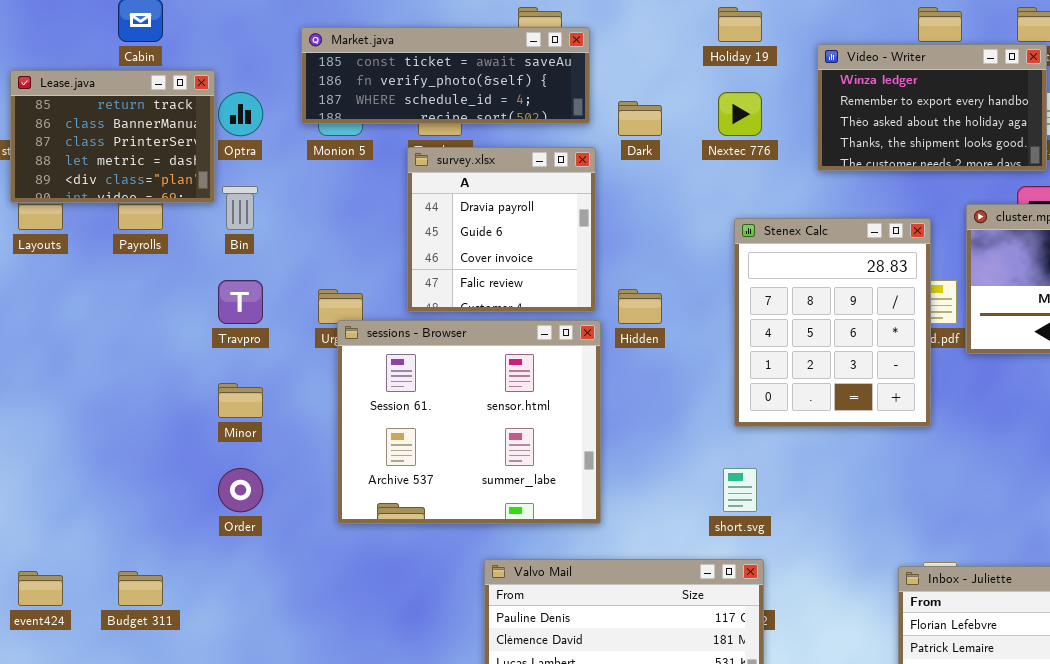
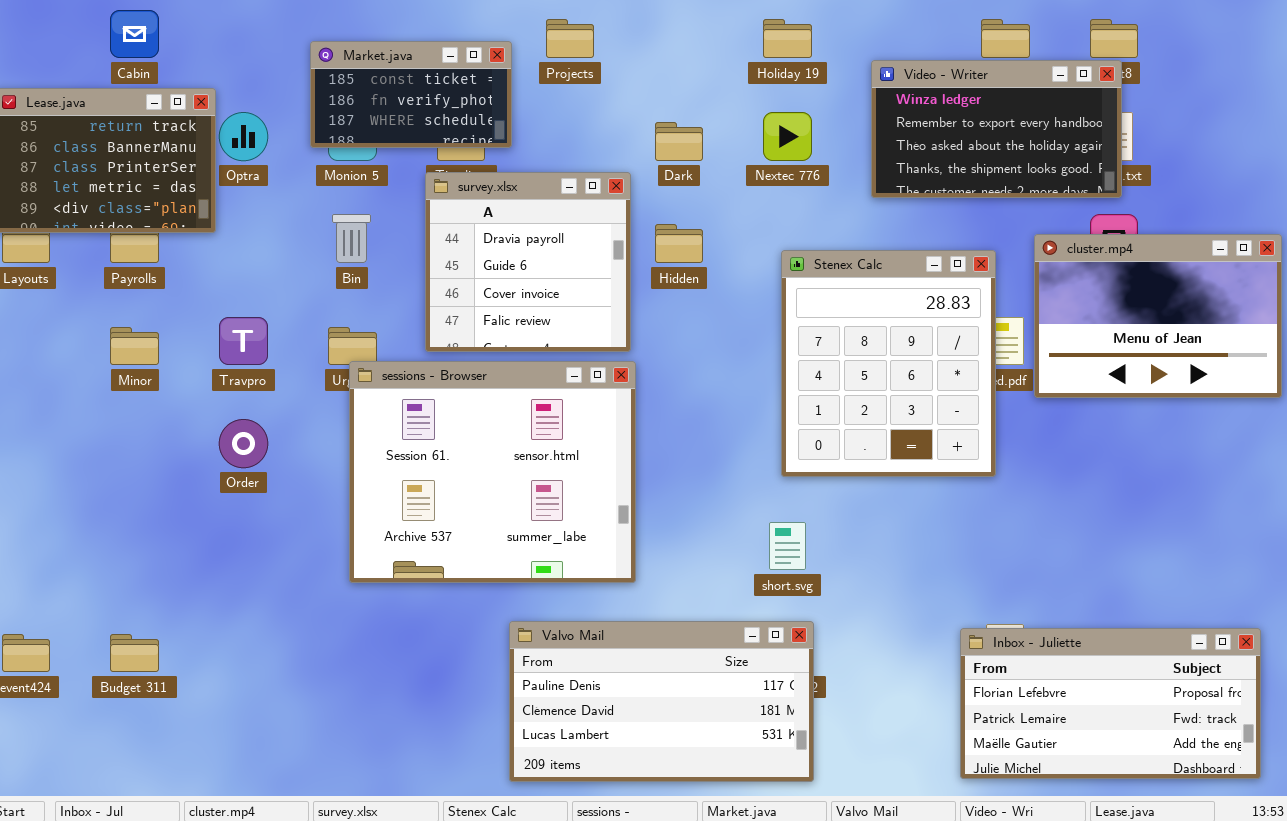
Market.java: [301,27,590,124] -> [310,41,512,148], resized
Bin: [222,186,258,230] -> [332,214,371,263], moved
Hidden: [618,289,662,324] -> [655,224,703,263], moved
Minor: [218,383,263,418] -> [110,327,159,365], moved
Order: [218,468,263,512] -> [219,419,268,468], moved

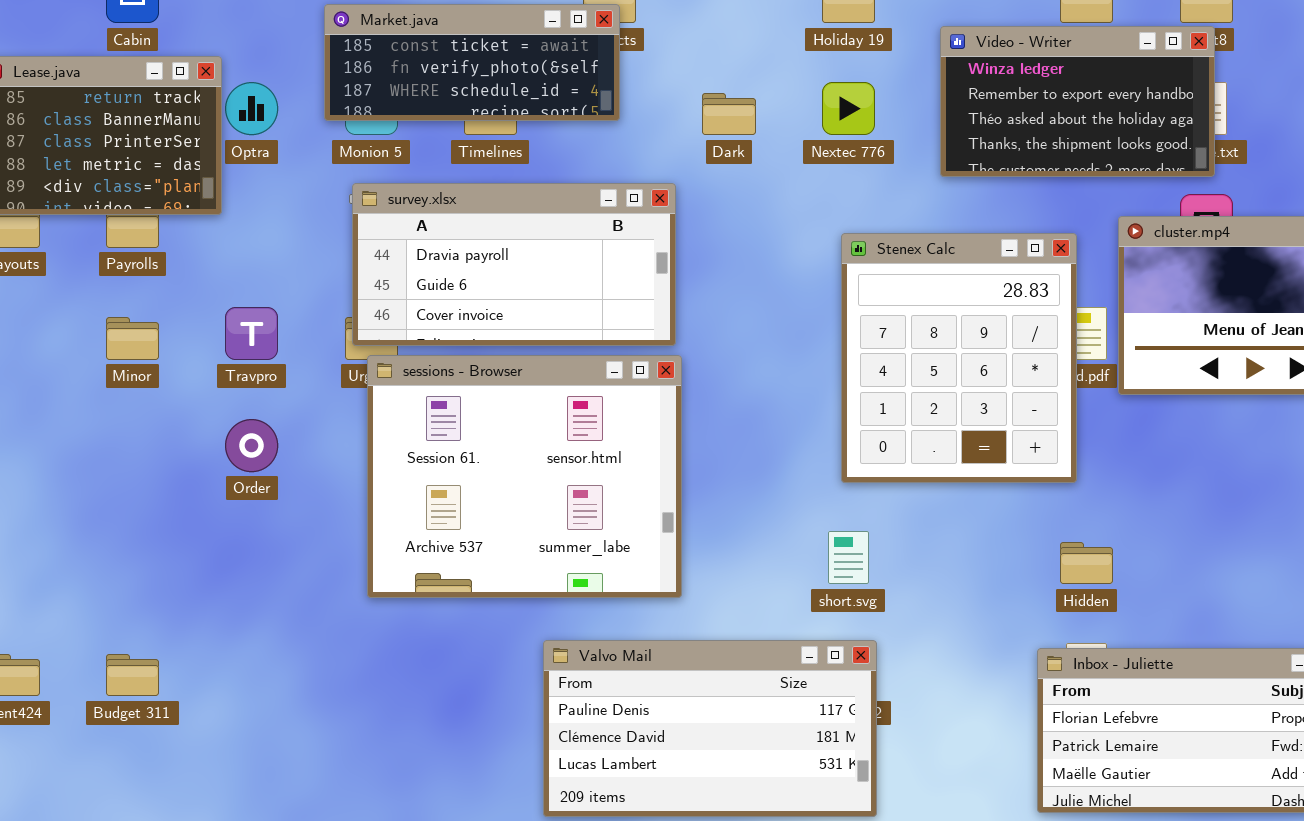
Market.java: [310,41,512,148] -> [324,4,620,121], resized
survey.xlsx: [425,172,631,352] -> [352,183,676,346], resized
Hidden: [655,224,703,263] -> [1060,542,1113,584], moved

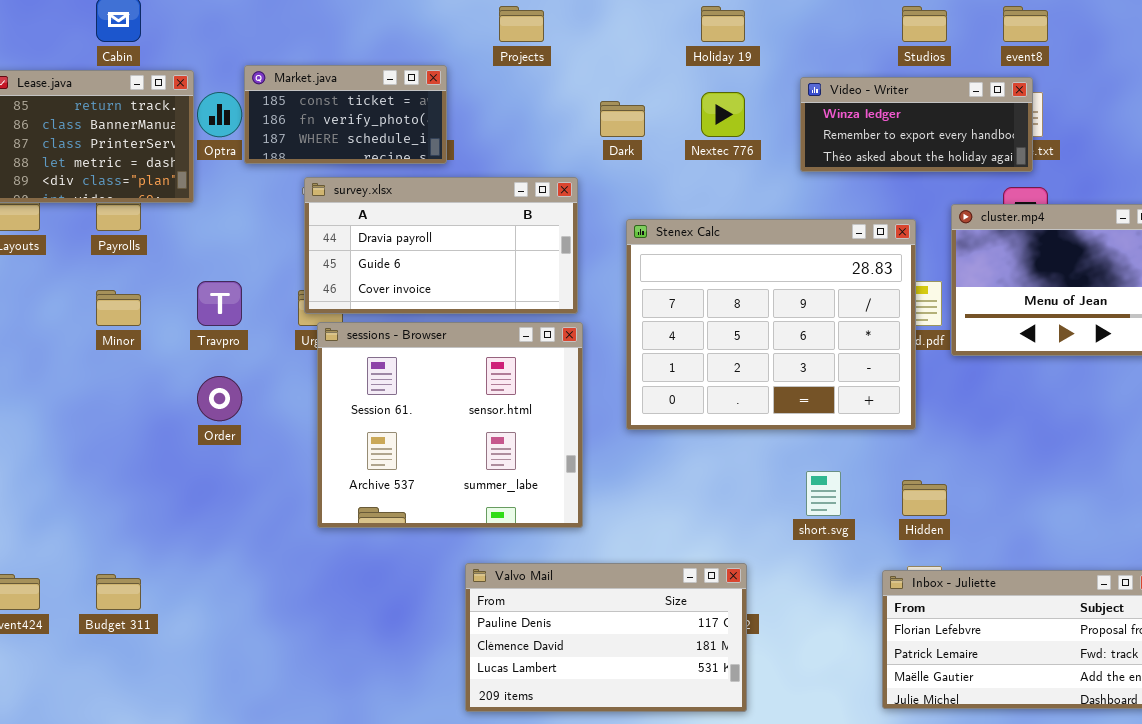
Market.java: [324,4,620,121] -> [244,65,447,164], moved, resized
Video - Writer: [940,26,1215,177] -> [800,77,1033,172], resized
Stenex Calc: [841,233,1077,483] -> [626,219,916,430], resized
short.svg: [828,531,869,584] -> [806,471,841,516], moved

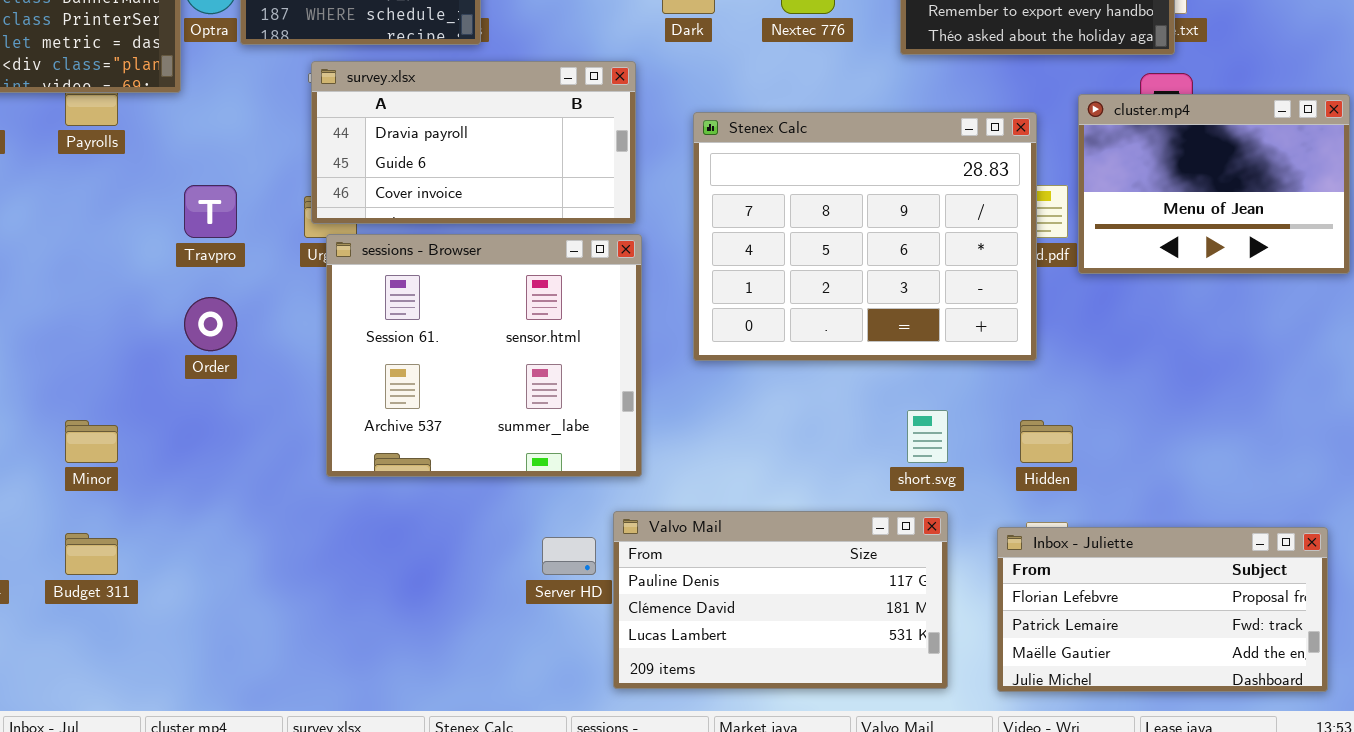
Minor: [96,290,141,326] -> [65,420,118,463], moved
Valvo Mail: [465,563,747,712] -> [613,511,948,689], moved

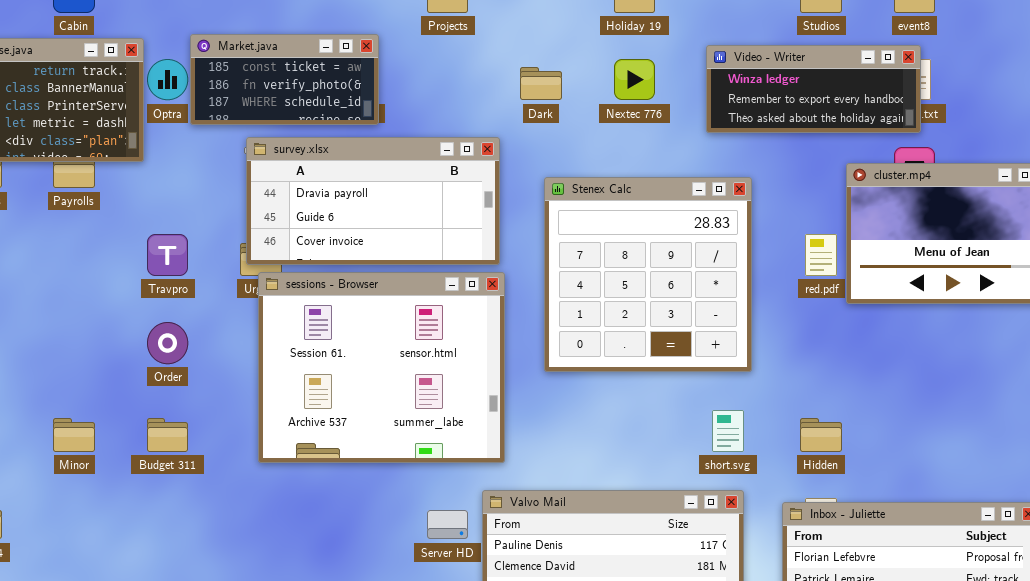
Stenex Calc: [693,112,1037,361] -> [544,177,752,372], resized
Budget 311: [65,533,118,575] -> [147,418,188,452], moved

